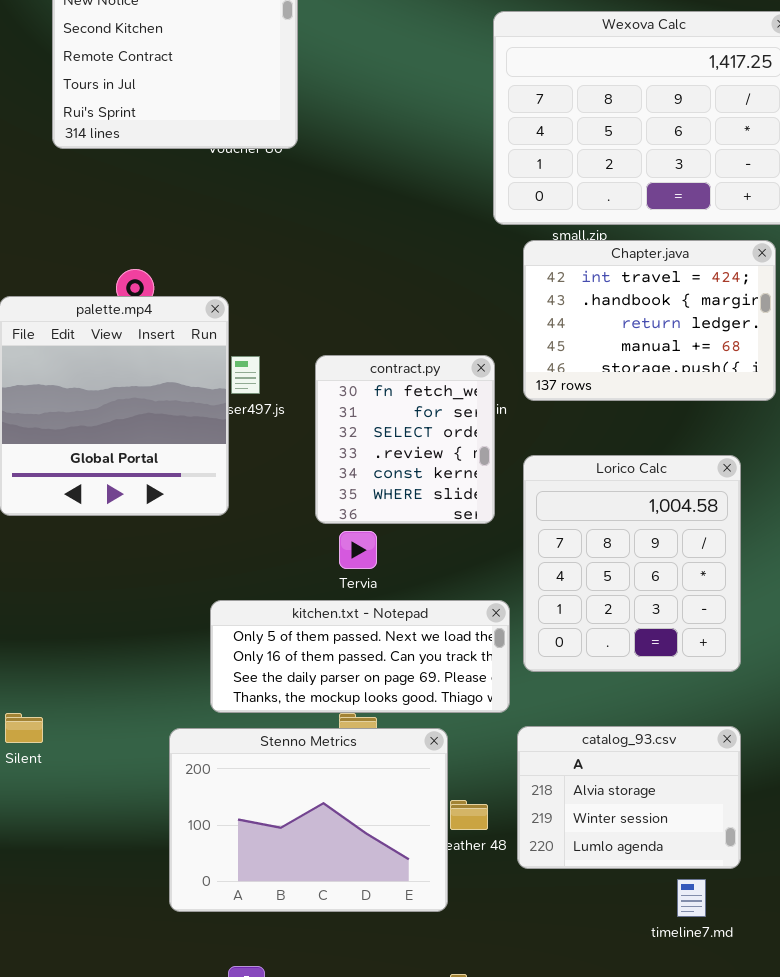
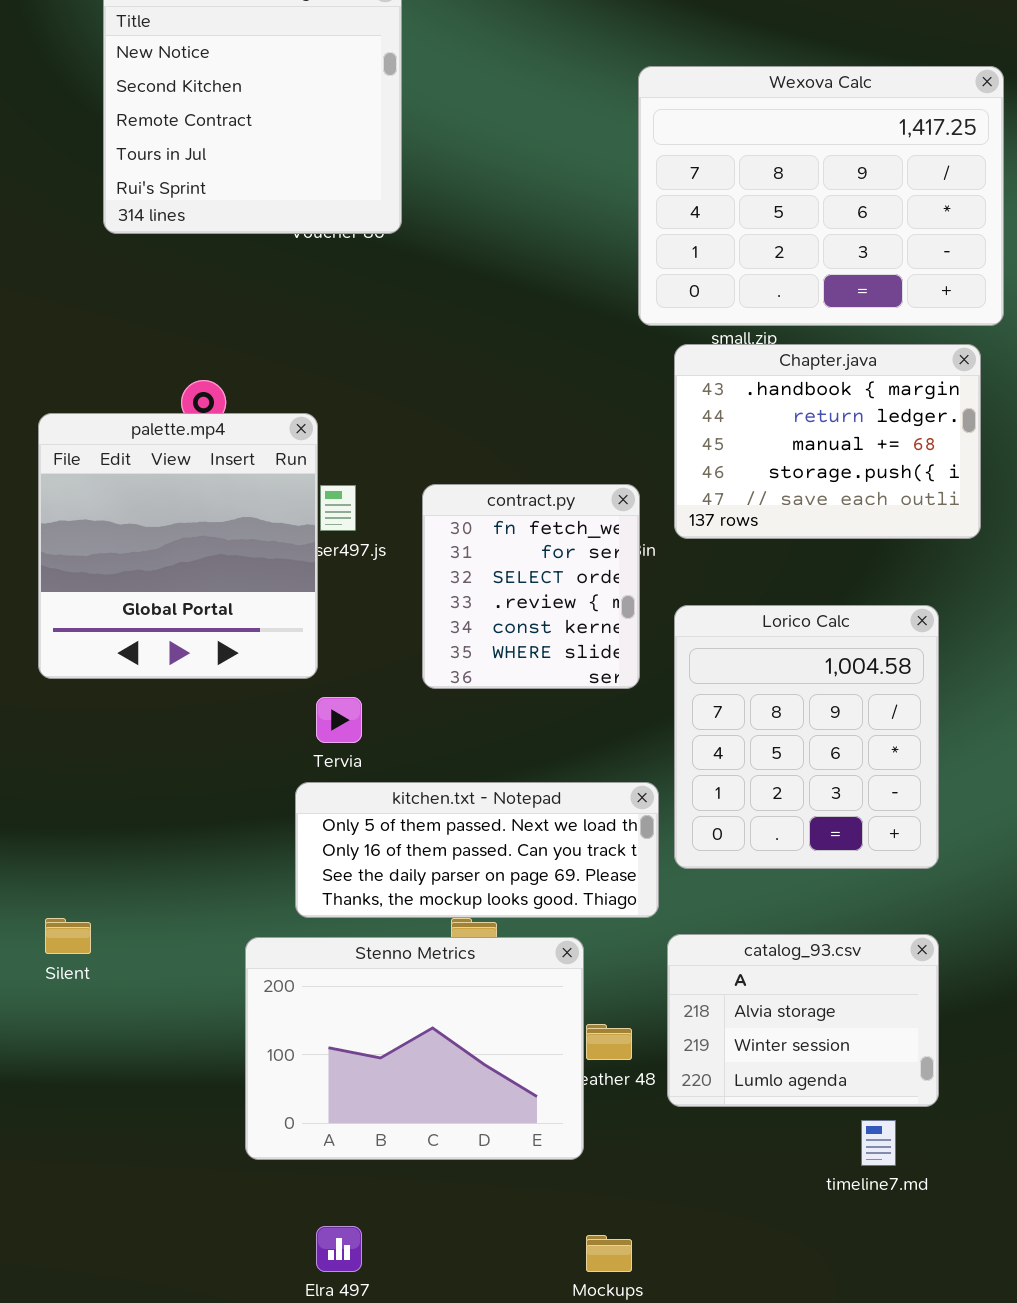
Chapter.java: [523,240,776,401] -> [674,344,981,539], scrolled down 1 row
Tervia: [339,531,377,569] -> [316,697,362,743], moved

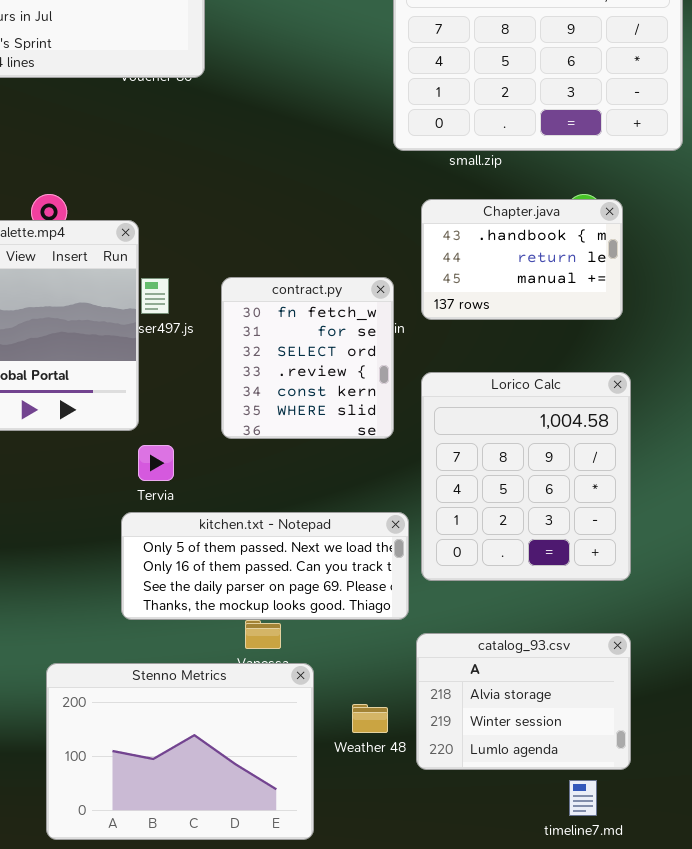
Chapter.java: [674,344,981,539] -> [421,199,623,320], resized
Stenno Metrics: [245,937,584,1160] -> [46,663,314,840], moved

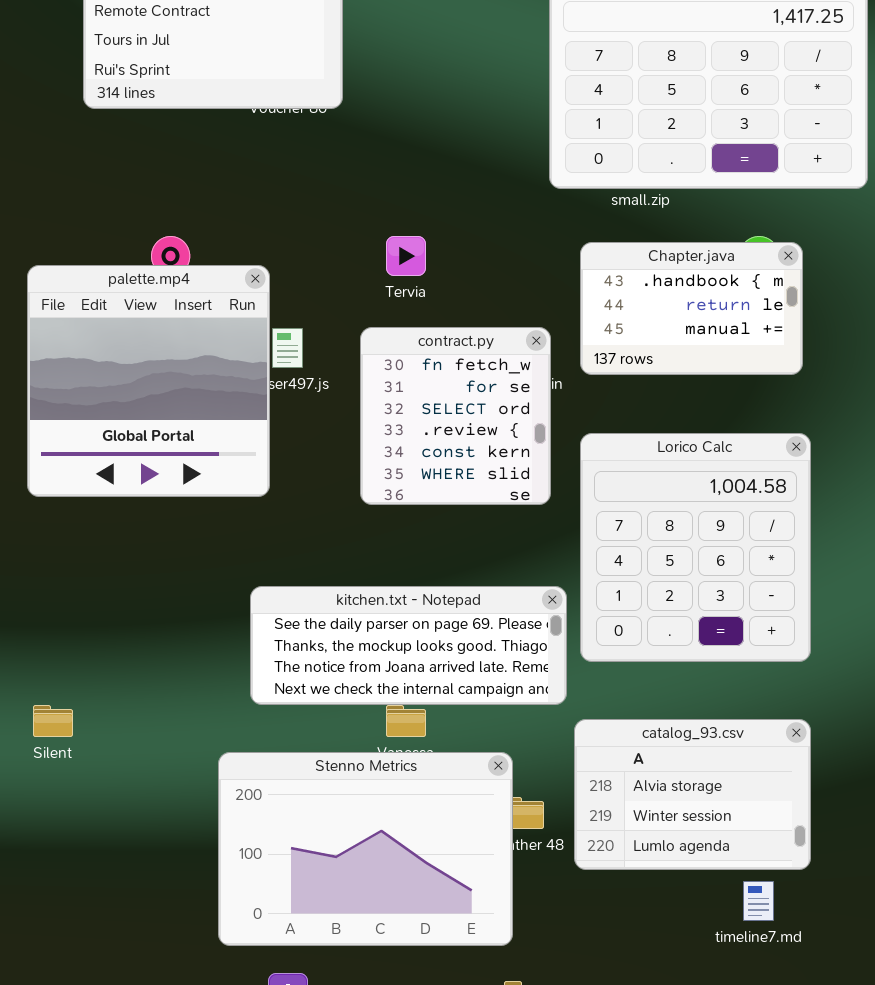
Tervia: [138,445,174,481] -> [386,236,426,276], moved
kitchen.txt - Notepad: [121,512,409,620] -> [250,586,567,705], scrolled down 2 rows
Stenno Metrics: [46,663,314,840] -> [218,752,513,946], moved

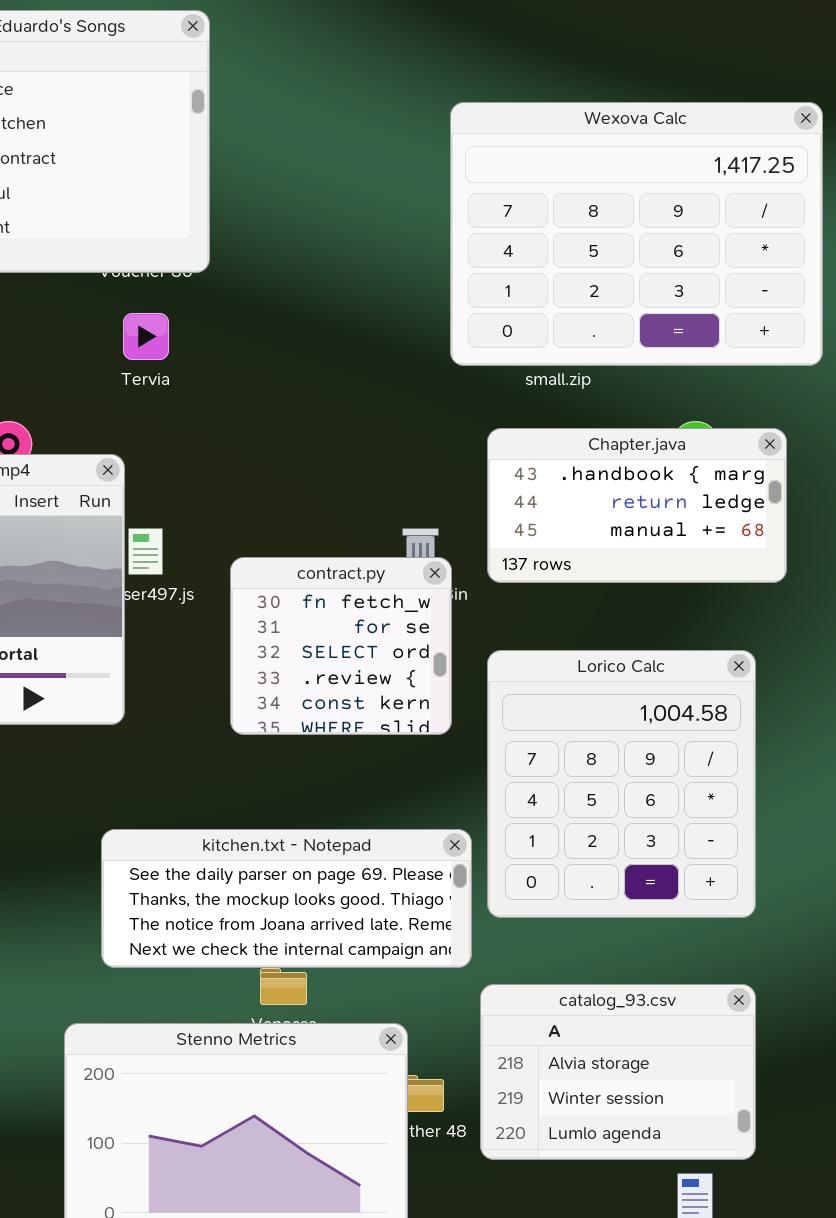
Tervia: [386,236,426,276] -> [123,313,169,360], moved
Chapter.java: [580,242,803,375] -> [487,428,787,583], resized
contract.py: [360,327,551,505] -> [230,557,452,735], resized

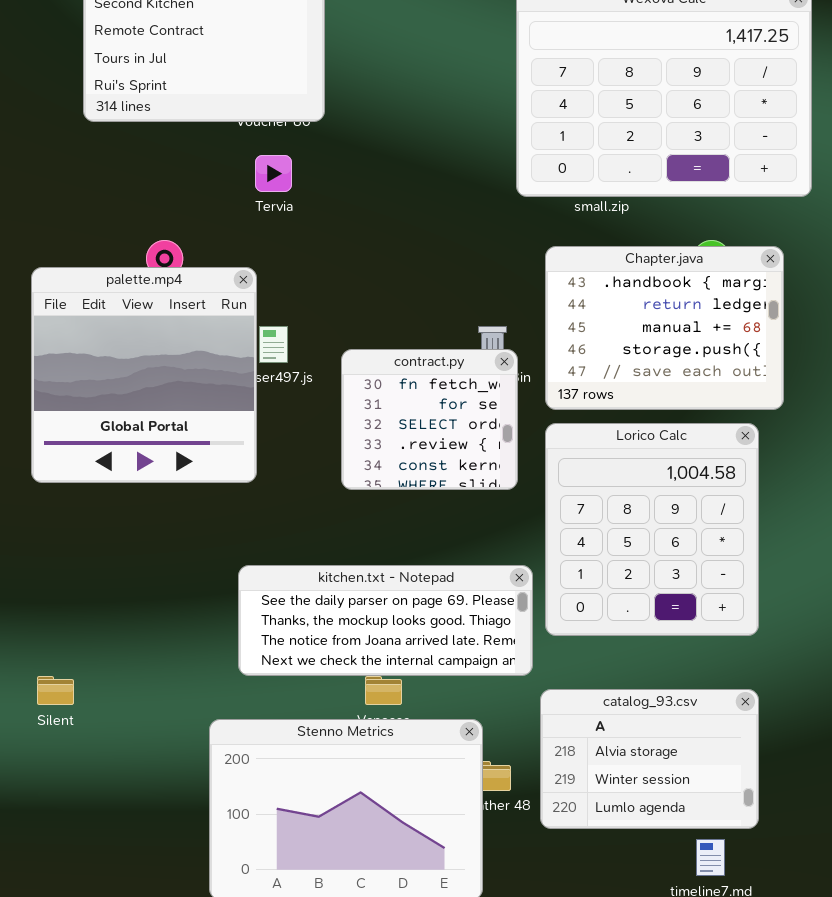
Chapter.java: [487,428,787,583] -> [545,246,784,410], resized

